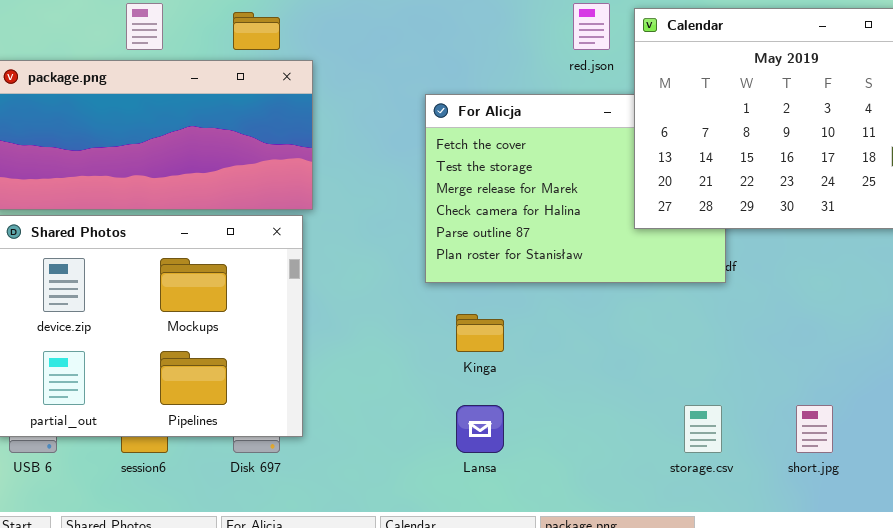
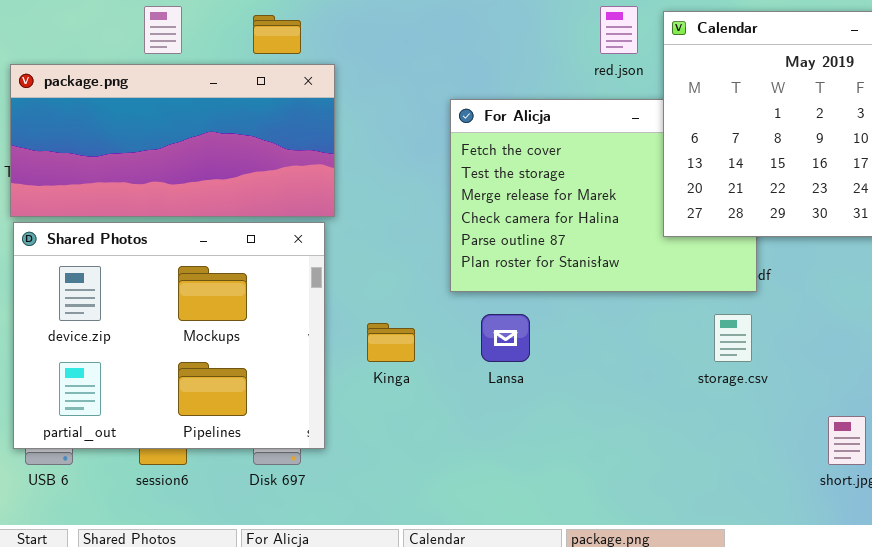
Kinga: [456,314,504,352] -> [367,323,415,362], moved
Lansa: [456,405,504,453] -> [481,314,530,362], moved
storage.csv: [684,405,722,453] -> [714,314,752,362], moved

